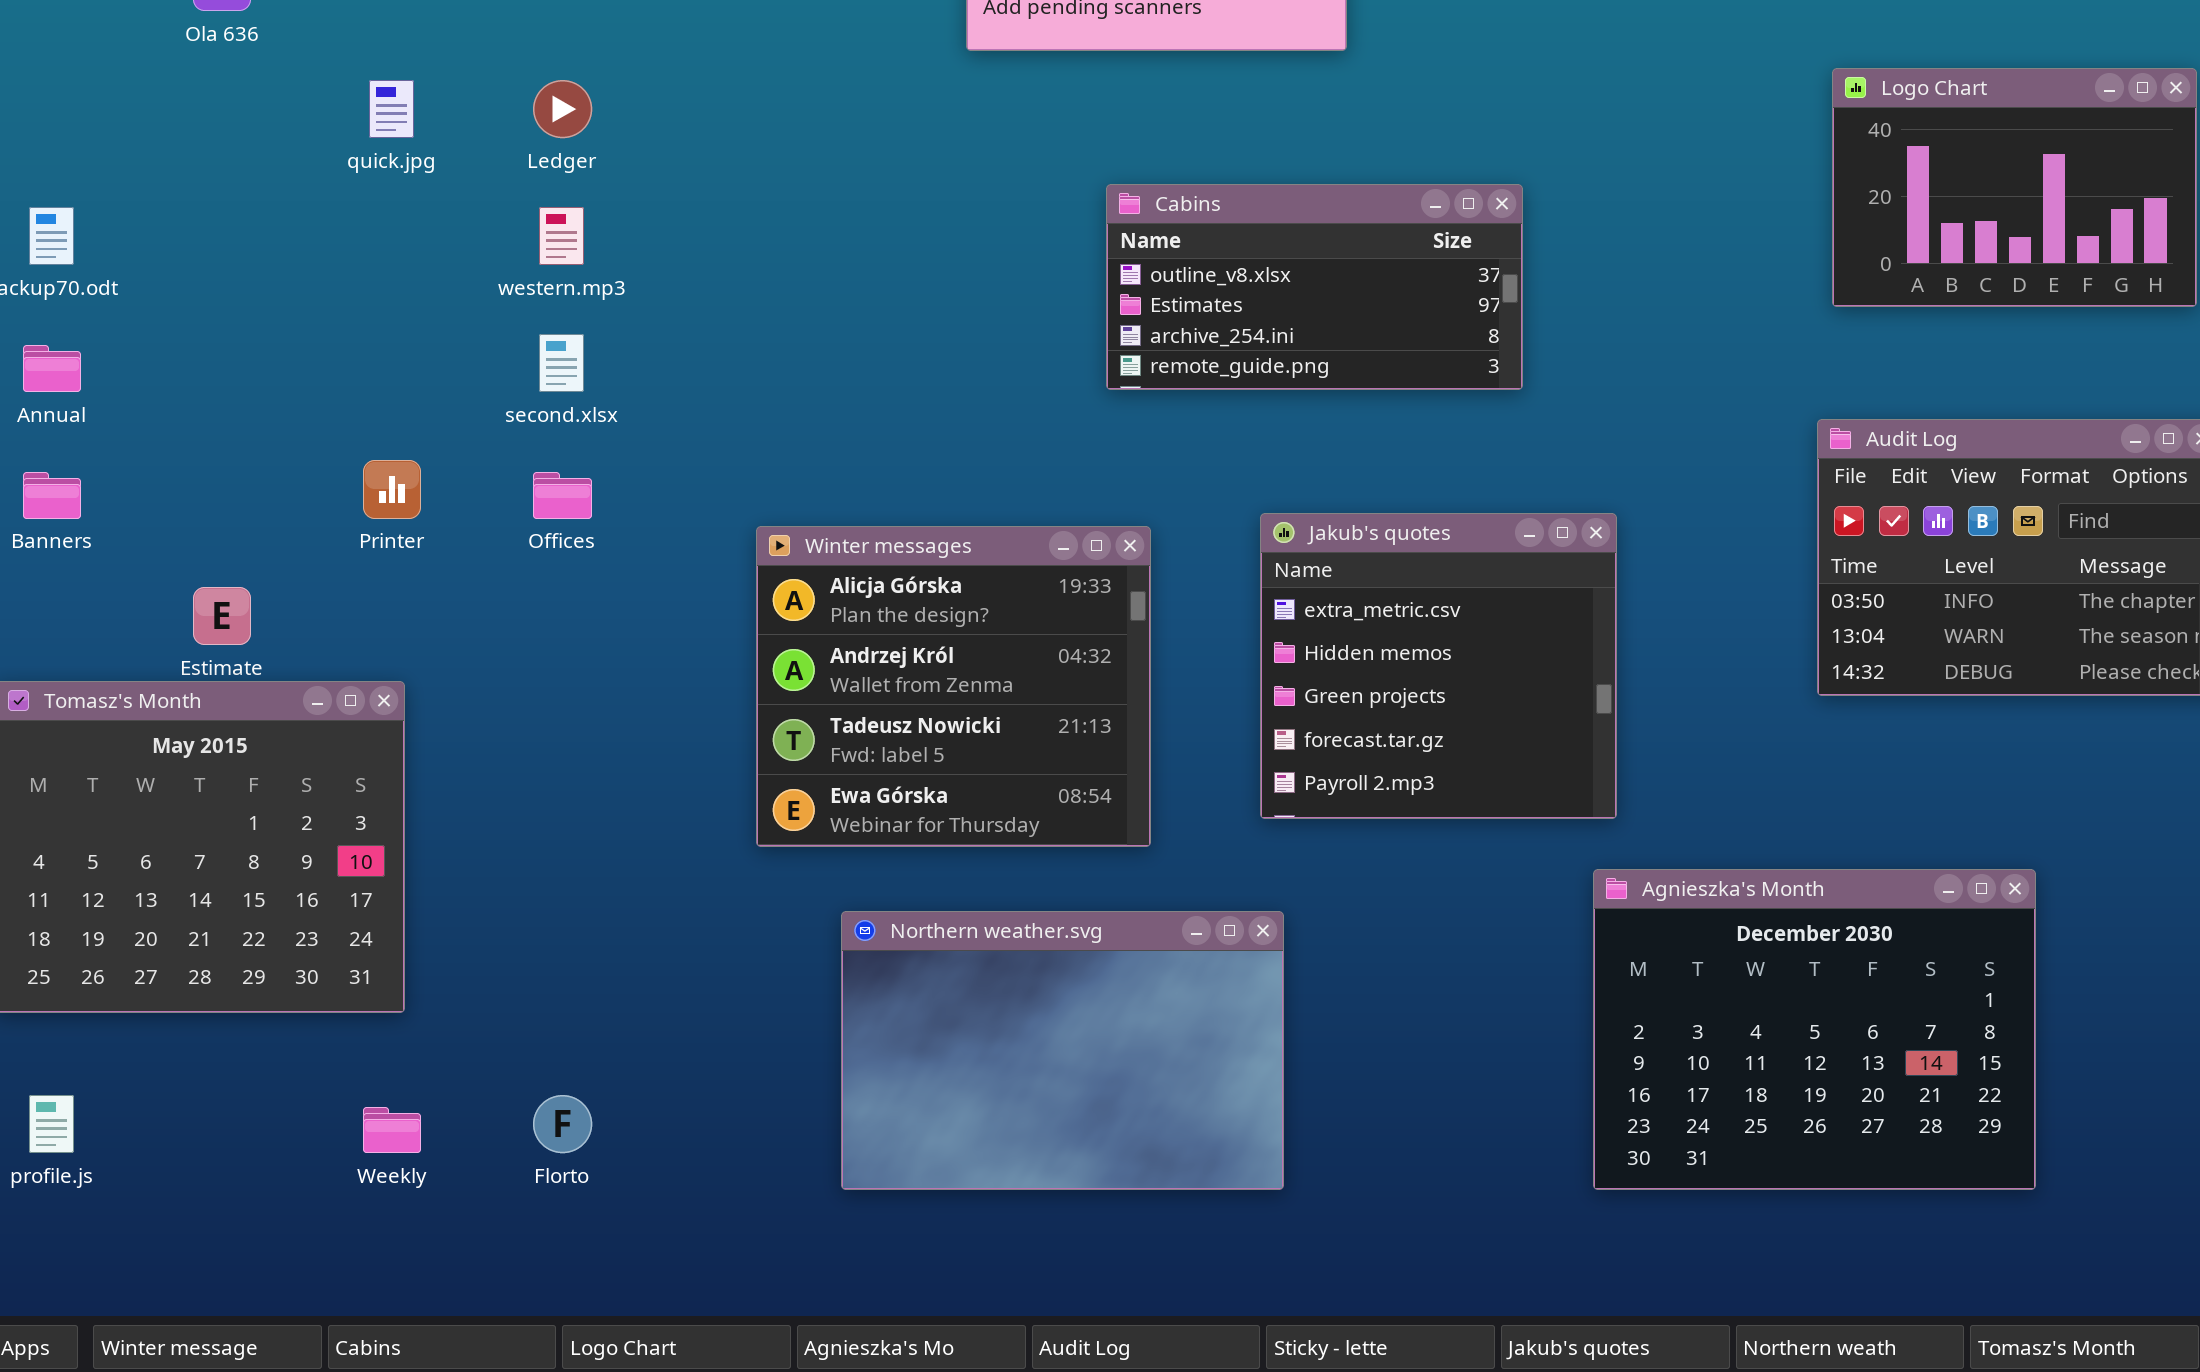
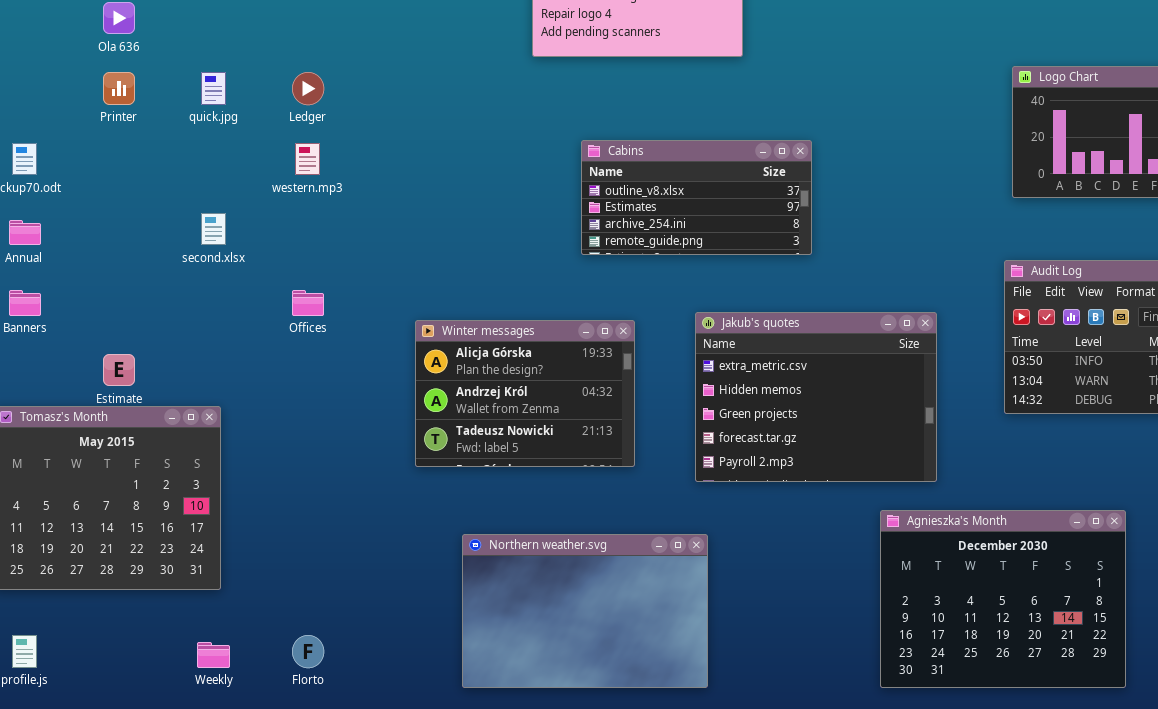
Cabins: [1106,184,1523,390] -> [581,140,812,255], moved
second.xlsx: [539,334,584,392] -> [201,213,226,245], moved
Printer: [363,460,421,519] -> [103,72,135,105], moved
Jakub's quotes: [1260,513,1617,819] -> [695,312,937,482], resized
Winter messages: [756,526,1151,847] -> [415,320,635,467], resized

